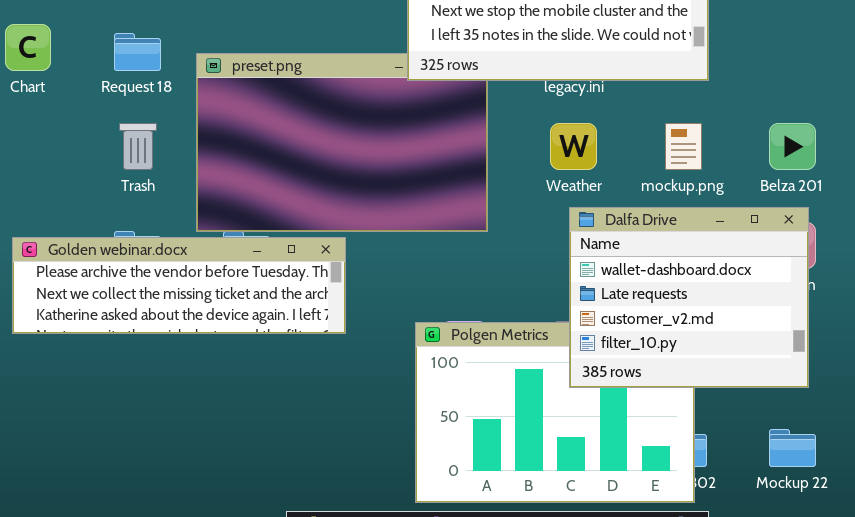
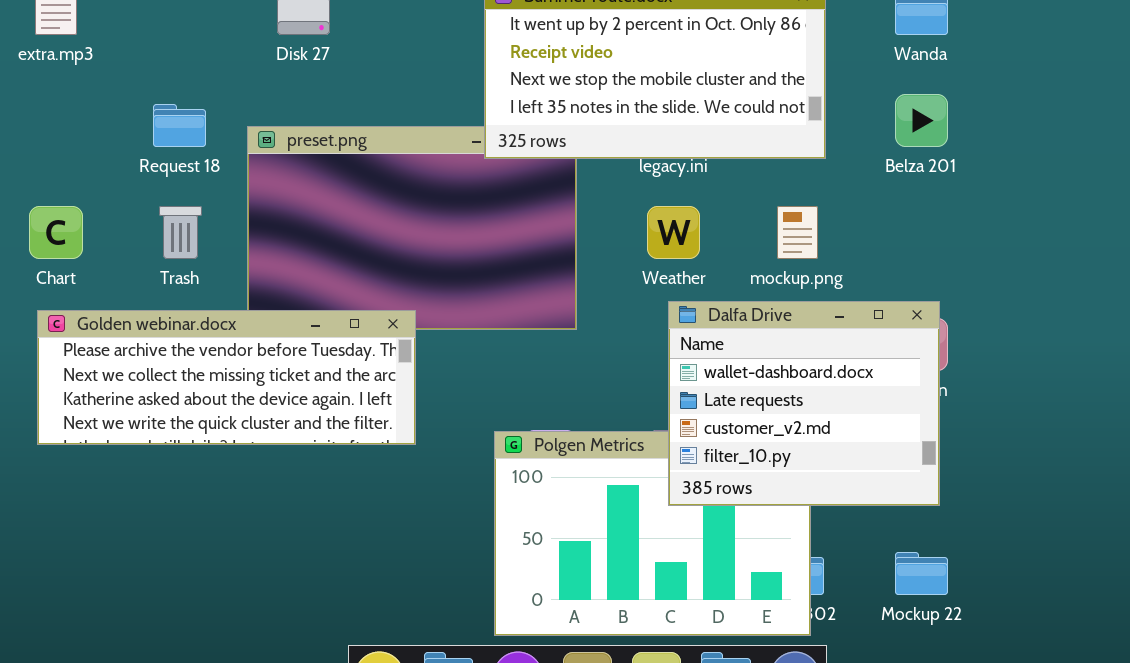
Chart: [5,24,51,71] -> [29,206,83,259], moved
Belza 201: [769,123,816,170] -> [895,94,948,147], moved
Golden webinar.docx: [12,237,346,334] -> [37,310,416,445], resized

